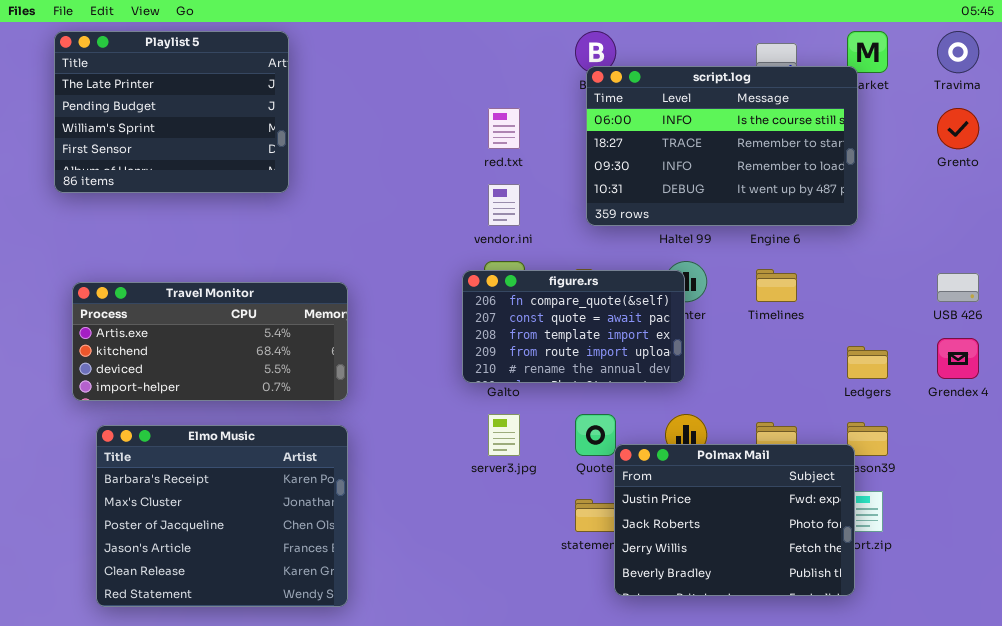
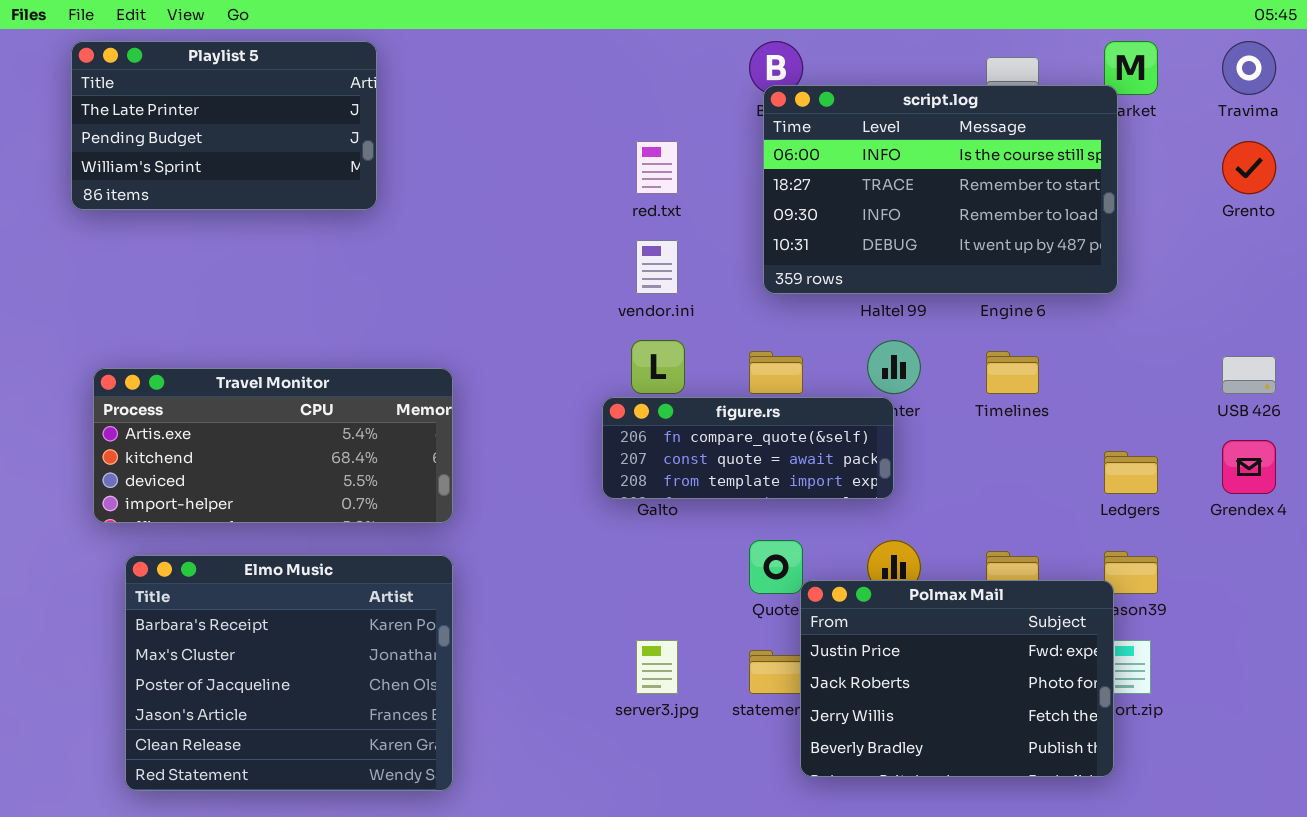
Playlist 5: [54,31,289,193] -> [71,41,377,210], resized
figure.rs: [462,270,685,383] -> [602,397,894,499], resized
server3.jpg: [488,414,520,456] -> [636,640,678,694], moved

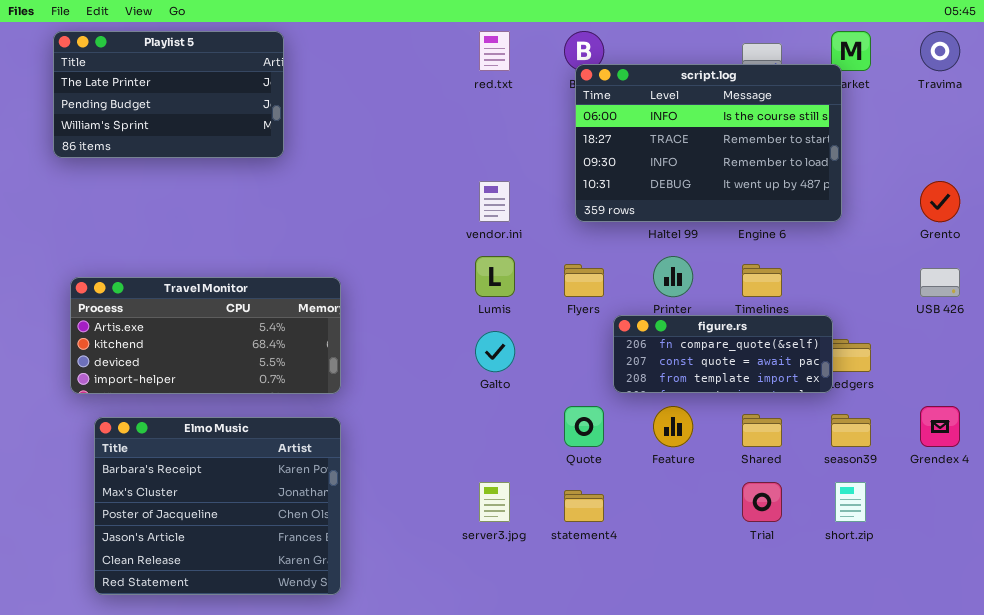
red.txt: [636,141,678,194] -> [479,31,510,71], moved
Grento: [1222,141,1276,194] -> [920,181,960,222], moved
figure.rs: [602,397,894,499] -> [613,315,833,393], moved
Grendex 4: [1222,440,1276,494] -> [920,406,960,447], moved
Polmax Mail: [800,580,1114,777] -> none, closed

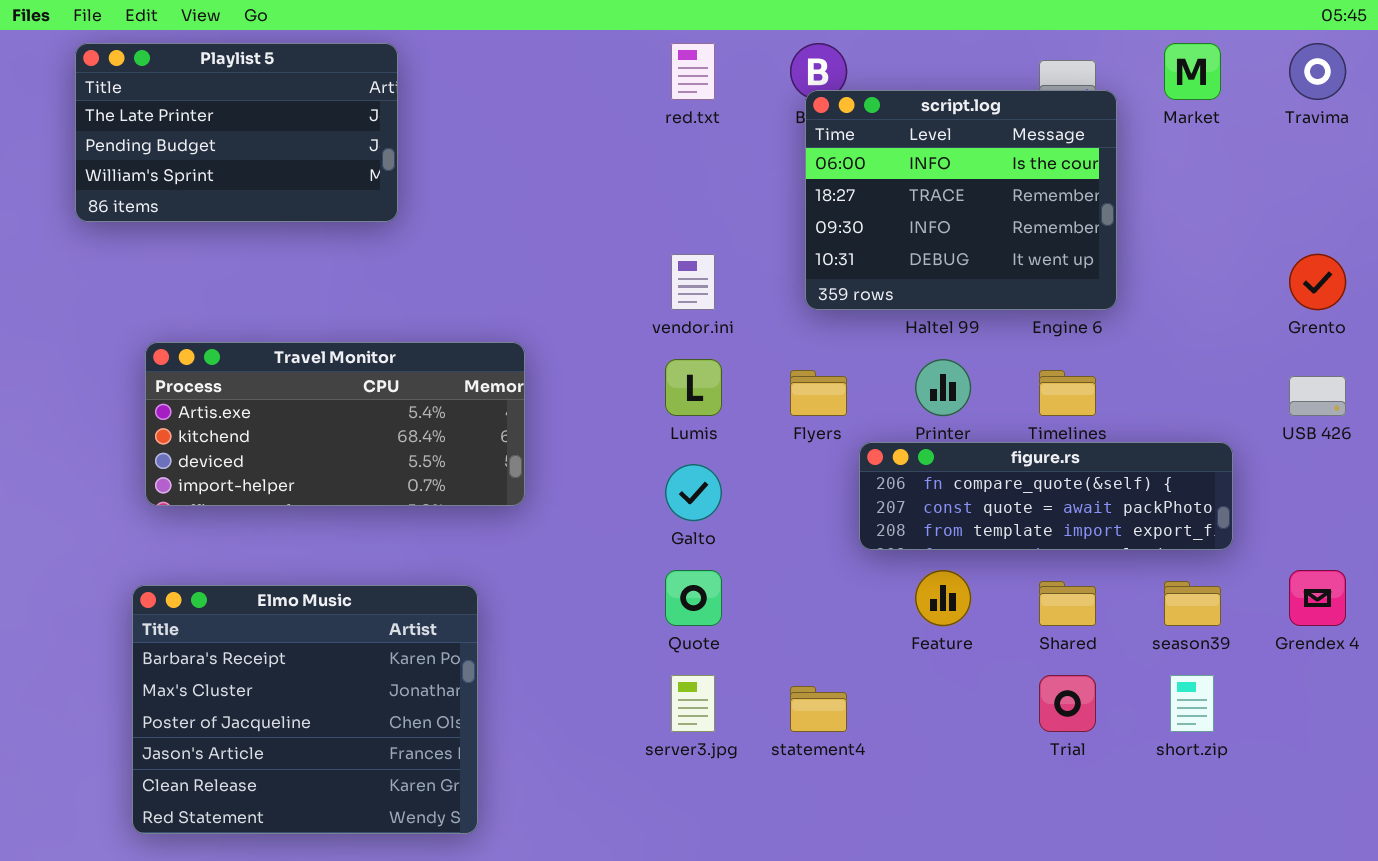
script.log: [575,64,842,222] -> [805,90,1117,310], resized
Travel Monitor: [70,277,341,394] -> [145,342,525,506], moved
figure.rs: [613,315,833,393] -> [859,442,1233,550], resized
Quote: [564,406,604,447] -> [665,570,722,626], moved

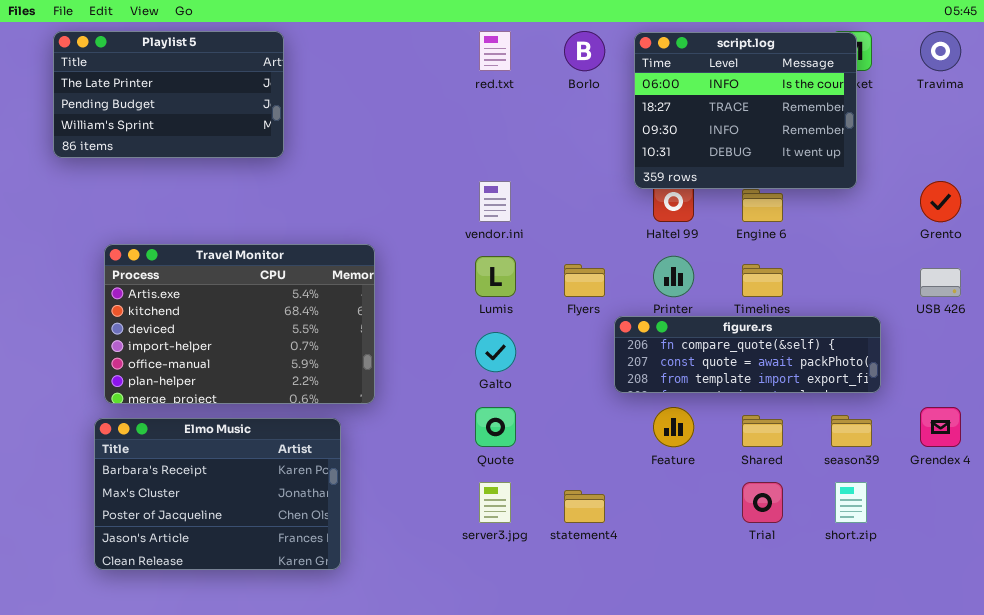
script.log: [805,90,1117,310] -> [634,32,857,189], moved
Travel Monitor: [145,342,525,506] -> [104,244,375,404], resized
Elmo Music: [132,585,478,834] -> [94,418,341,570], resized

